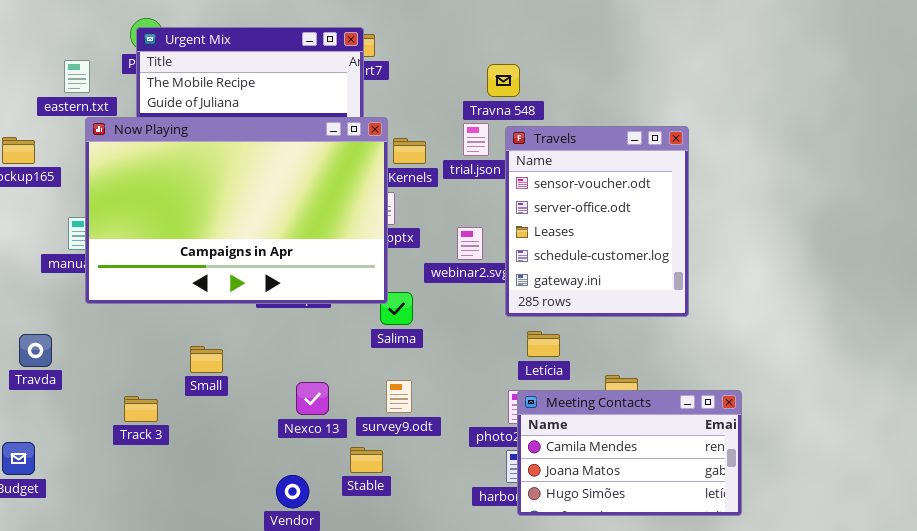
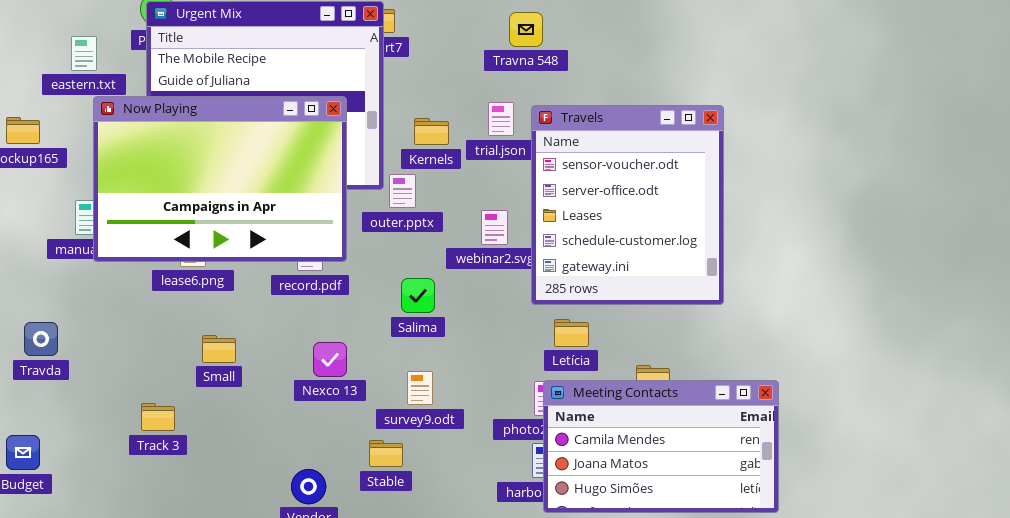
Travna 548: [487,64,520,97] -> [509,12,543,47], moved
Now Playing: [85,117,388,304] -> [93,96,347,262], resized
Nexco 13: [296,382,329,415] -> [313,342,347,377], moved
Track 3: [124,396,158,422] -> [141,403,175,431], moved

